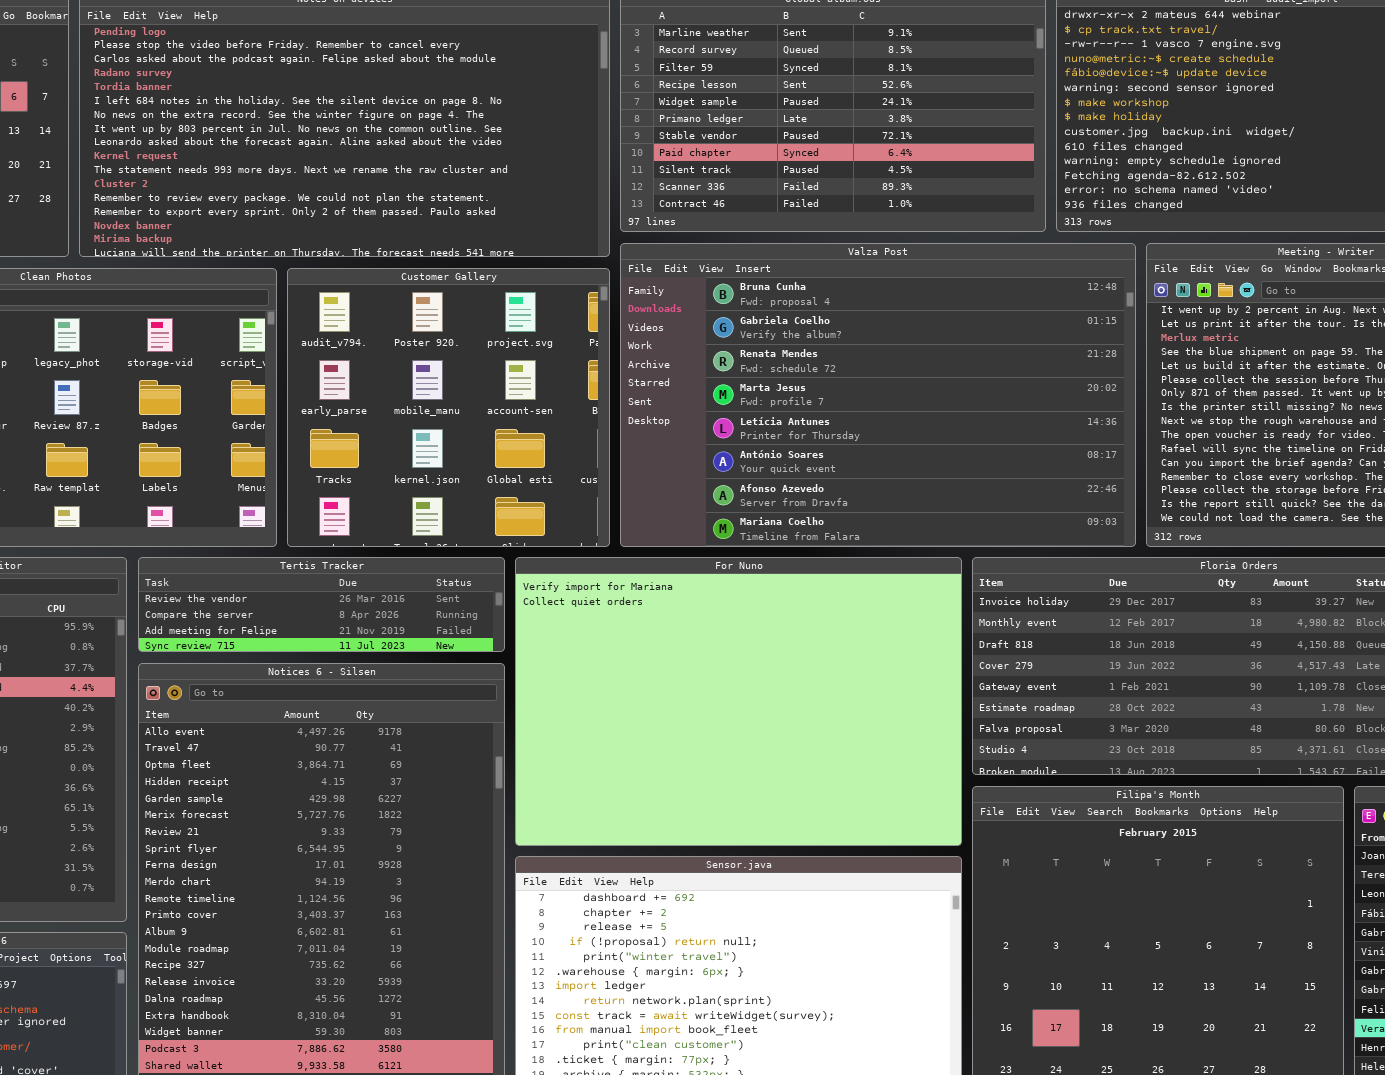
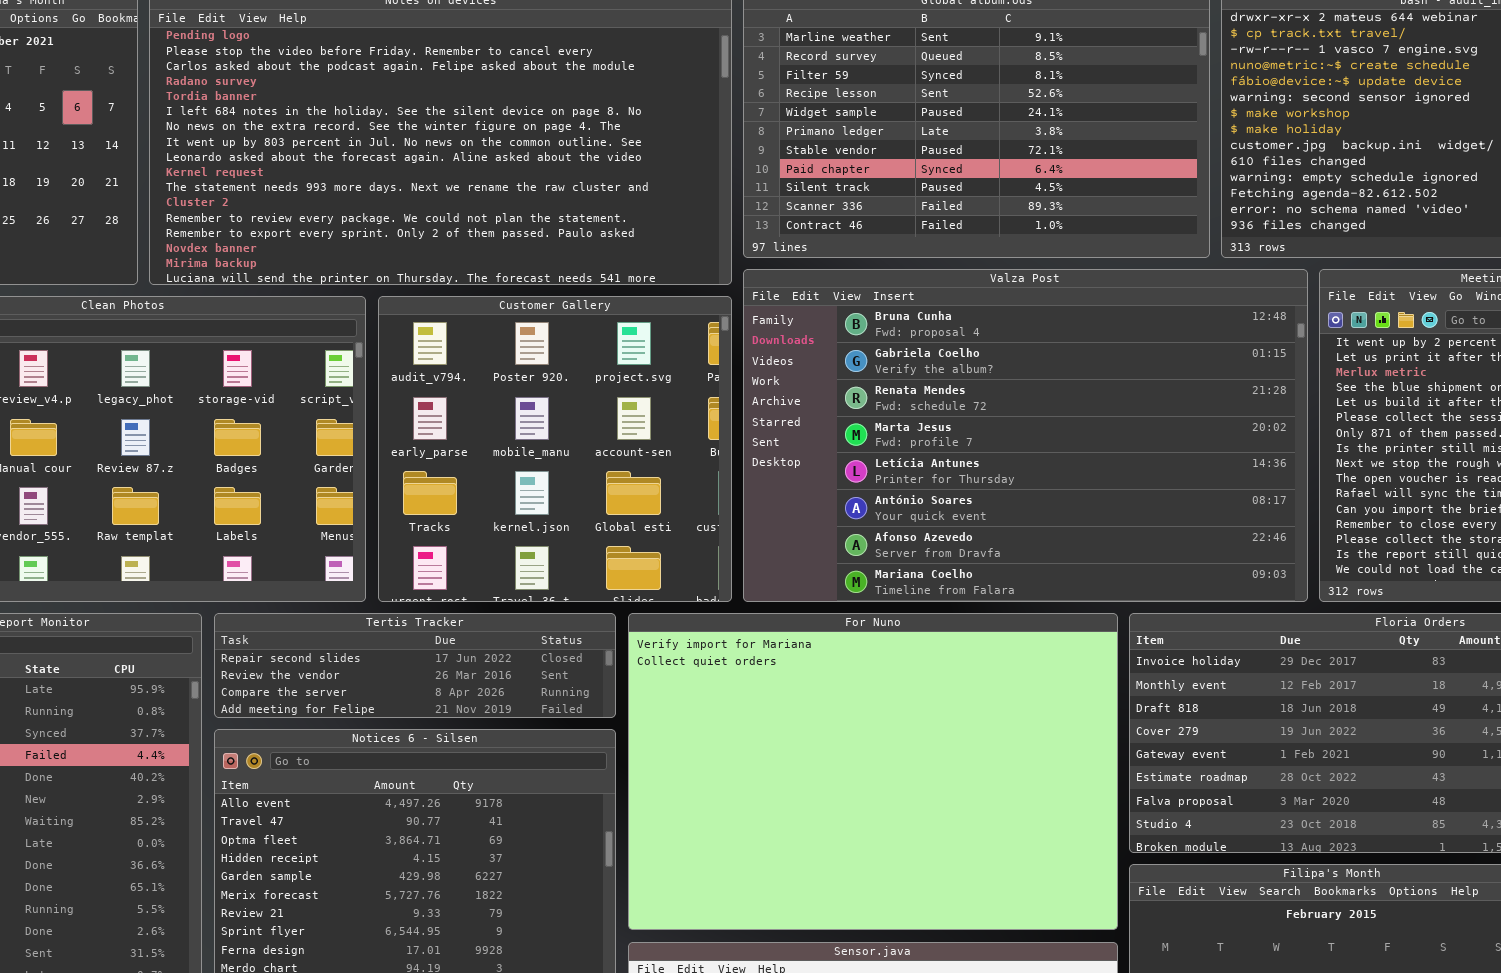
Tertis Tracker: [138,557,505,652] -> [214,613,616,718], scrolled up 1 row

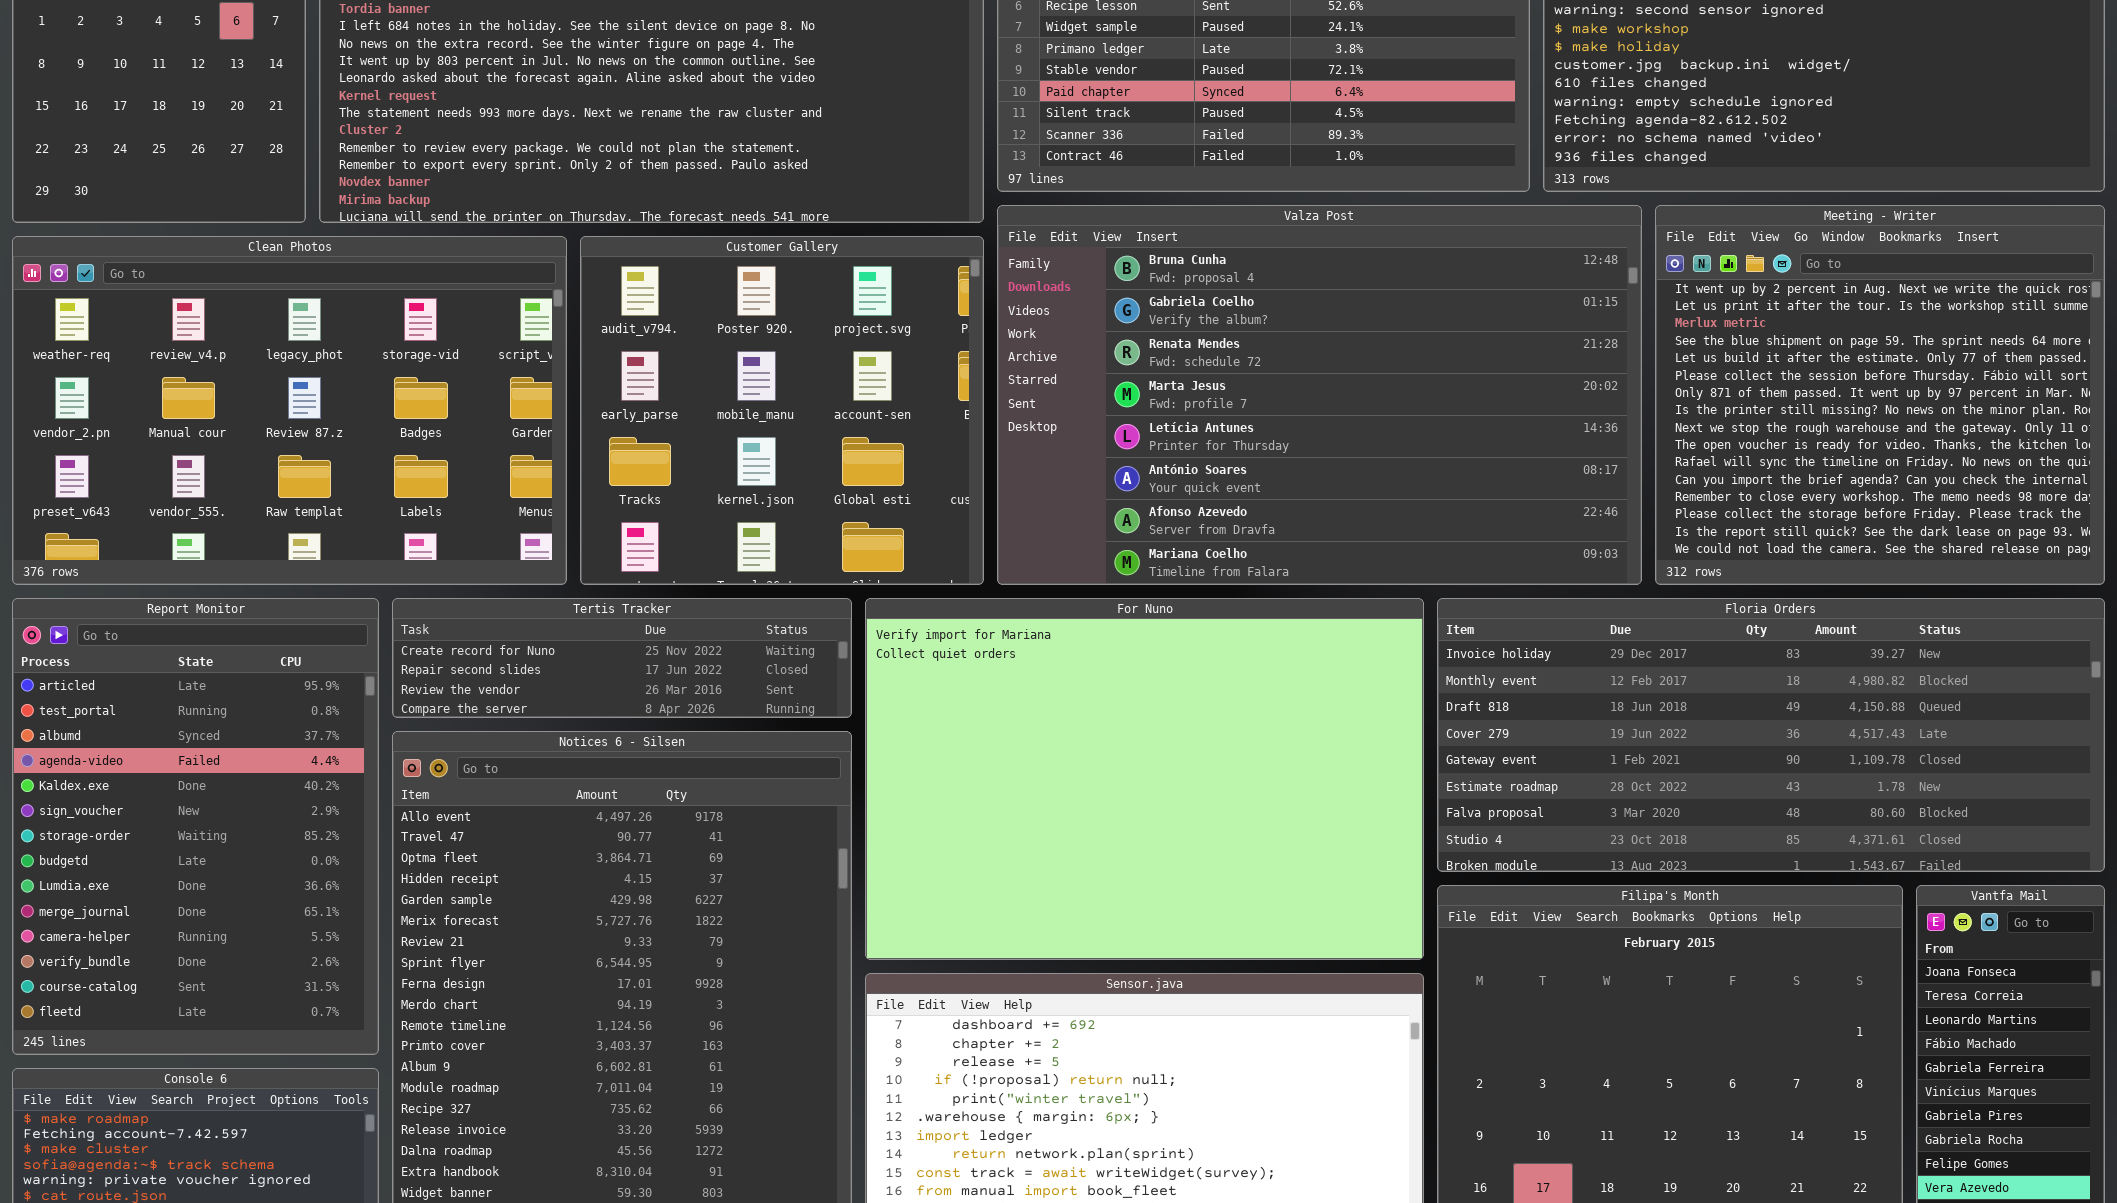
Tertis Tracker: [214,613,616,718] -> [392,598,852,718], scrolled up 1 row

